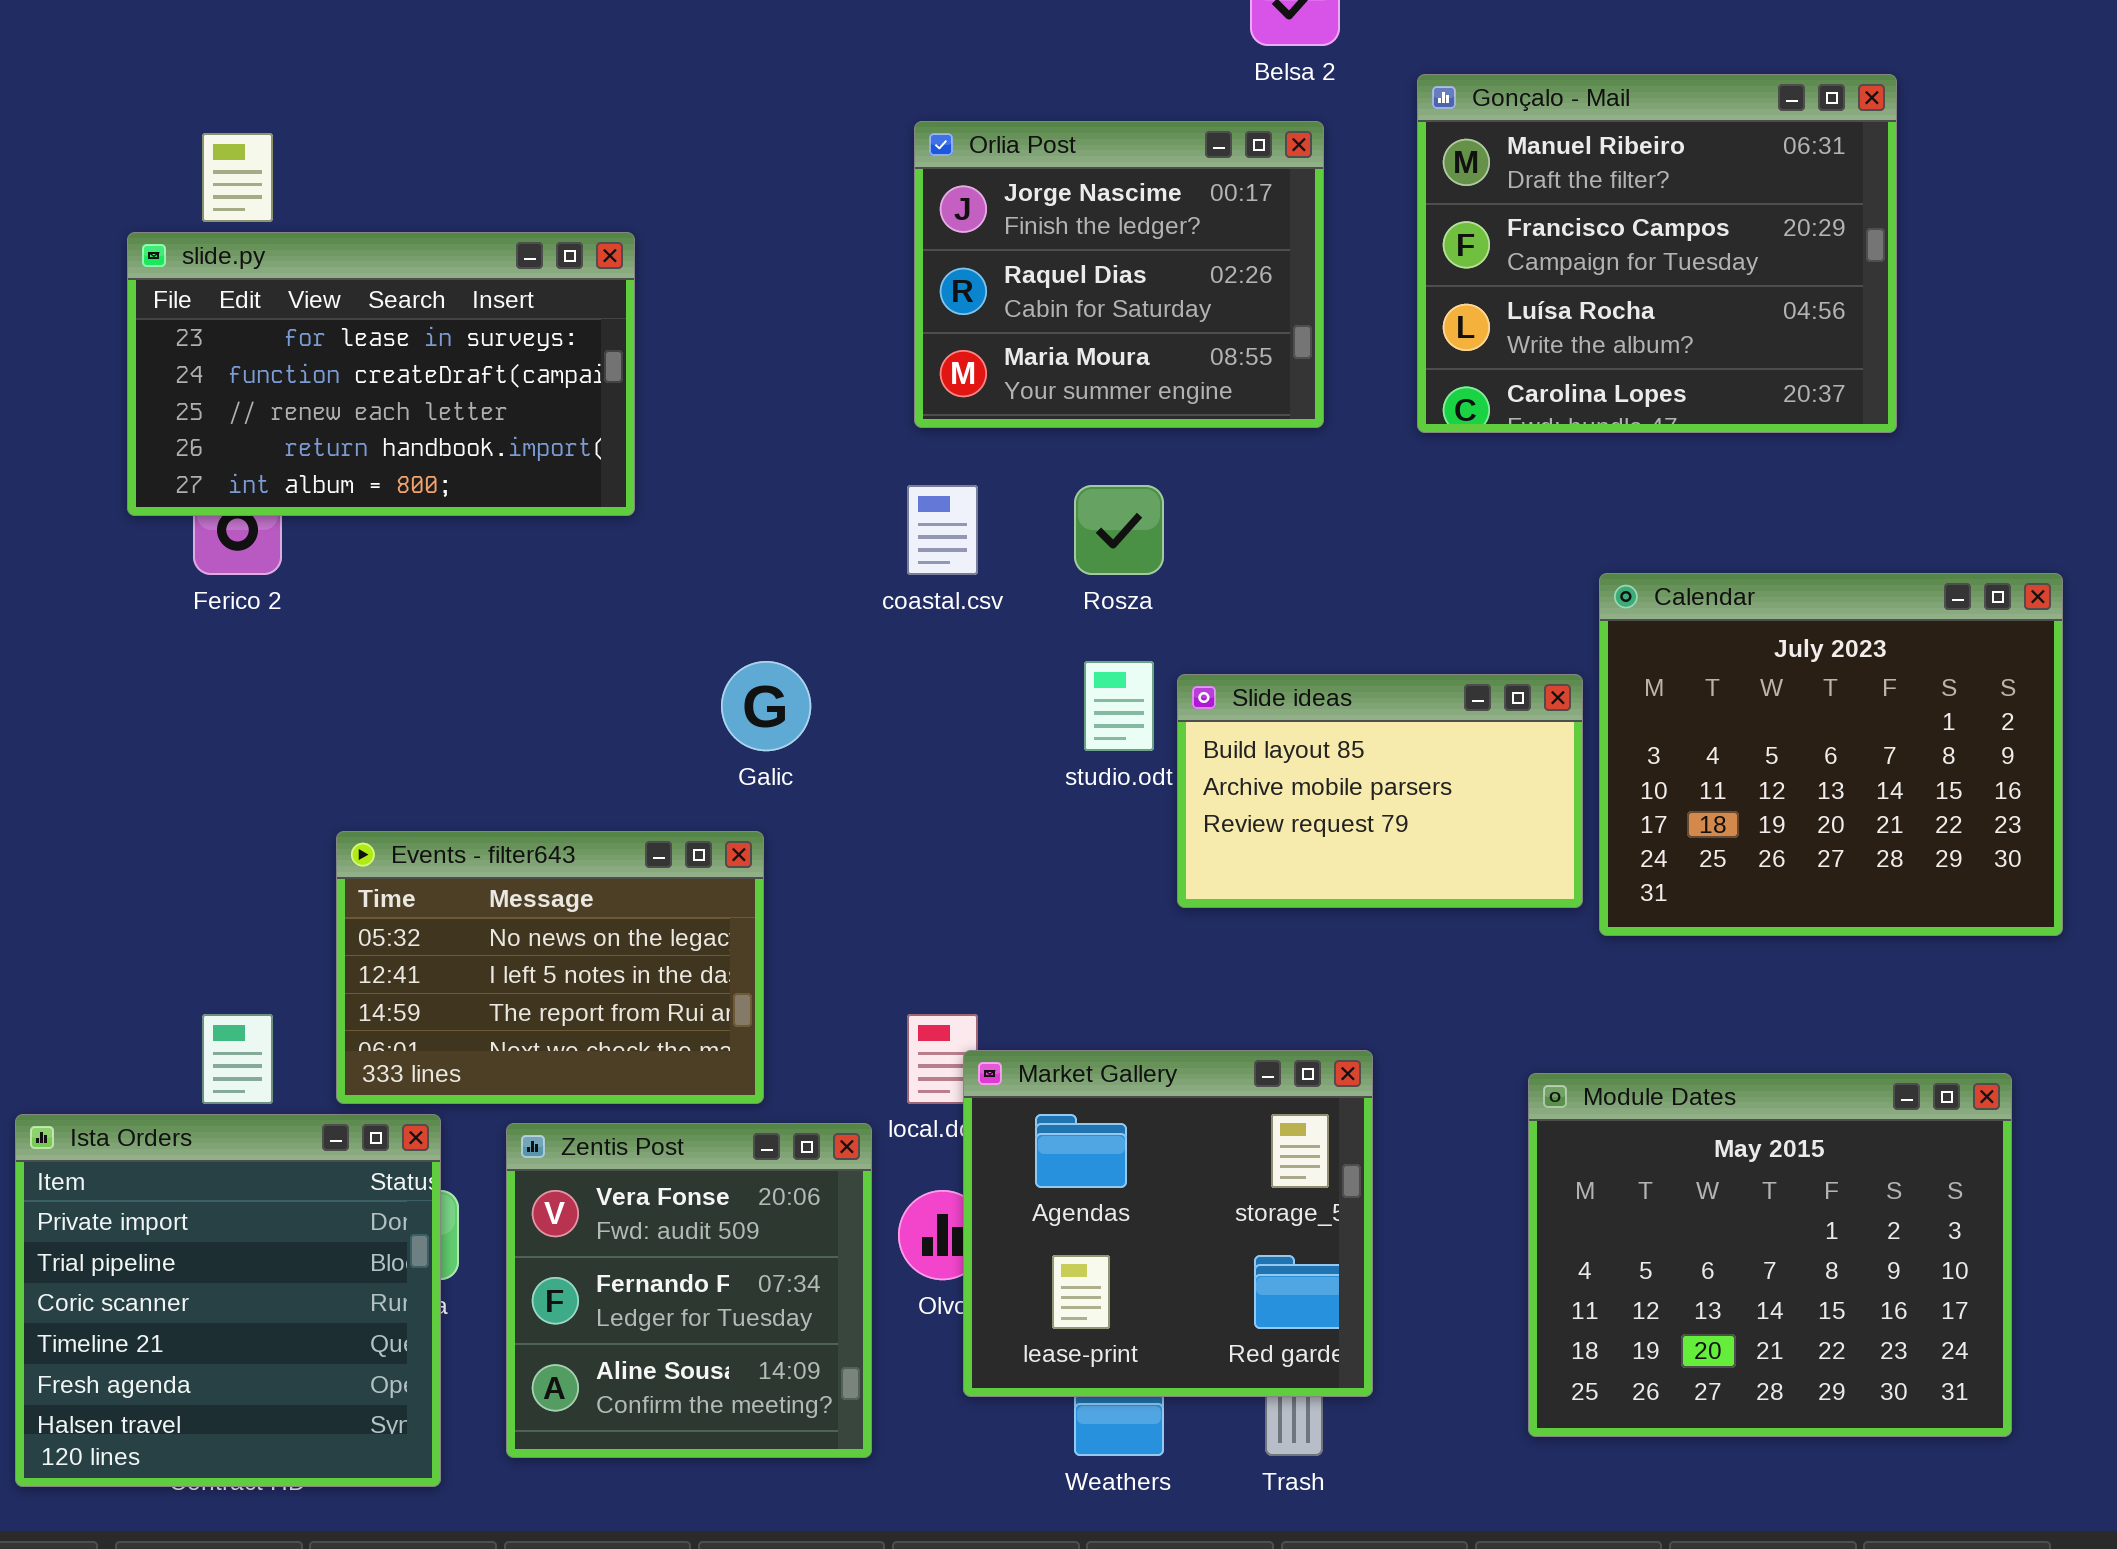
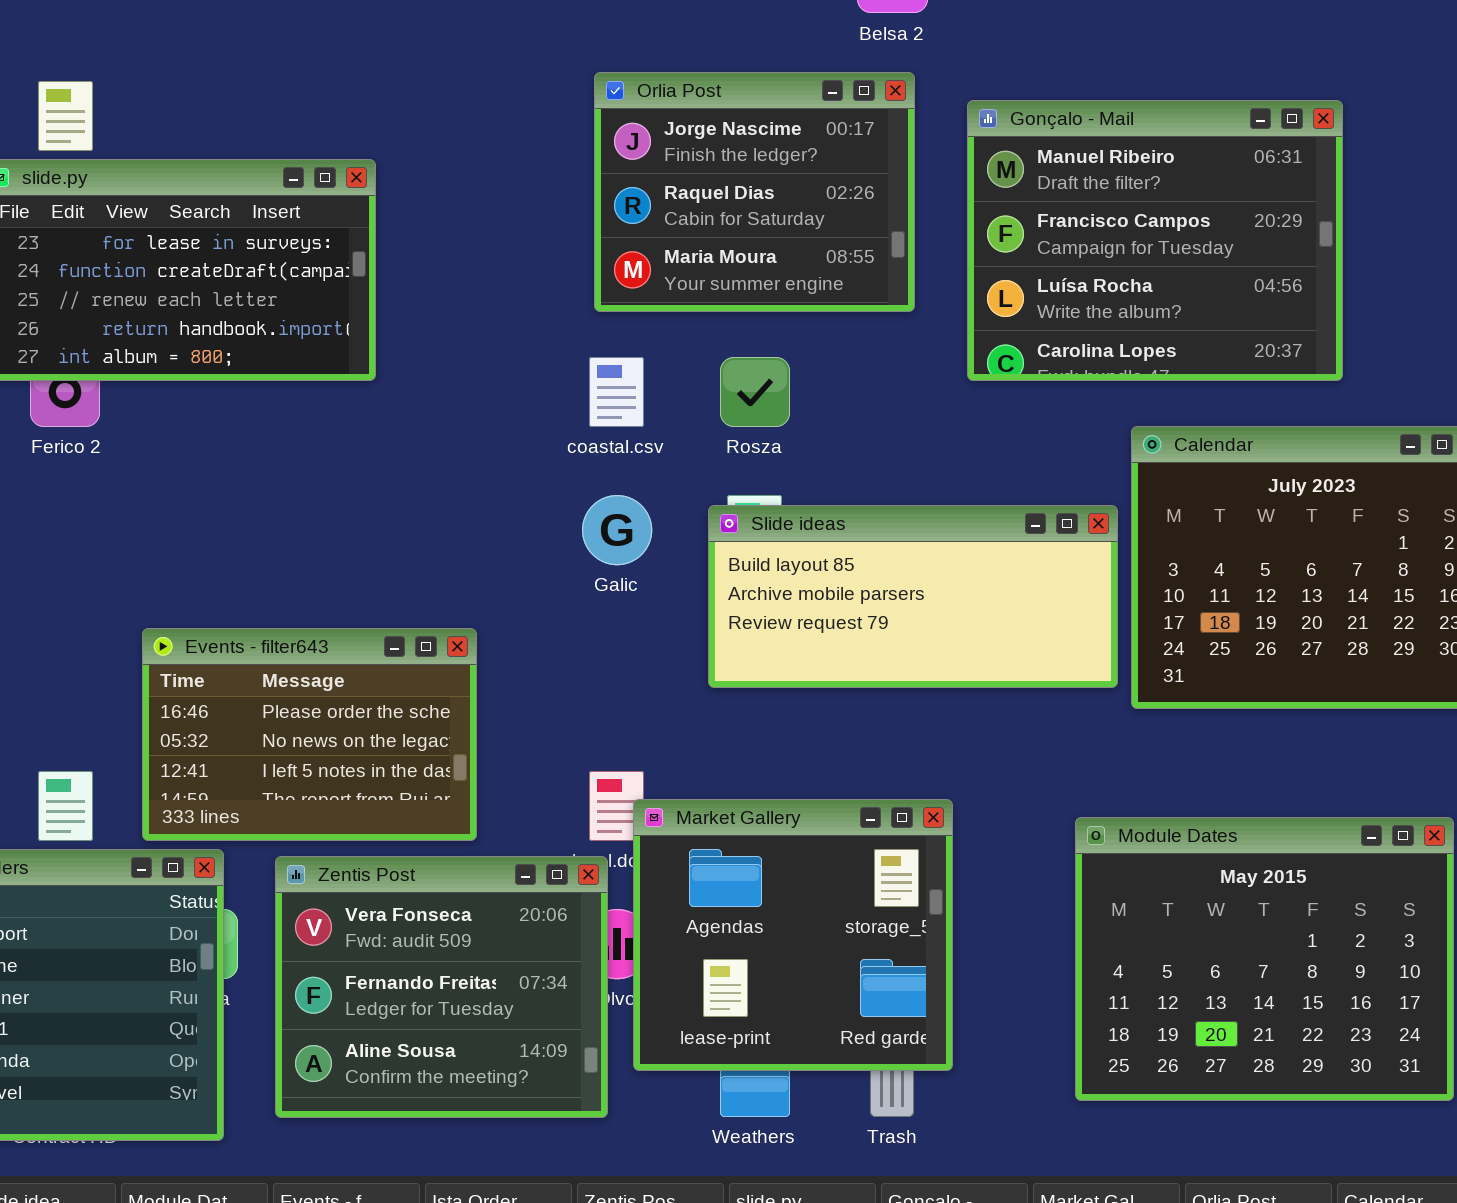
Gonçalo - Mail: [1417,74,1897,433] -> [967,100,1343,381], moved
Galic: [721,661,811,751] -> [582,495,652,565], moved
Slide ideas: [1177,674,1583,908] -> [708,505,1118,688], resized
Events - filter643: [336,831,764,1104] -> [142,628,477,841], scrolled up 1 row
Zentis Post: [506,1123,872,1458] -> [275,856,608,1118], resized

